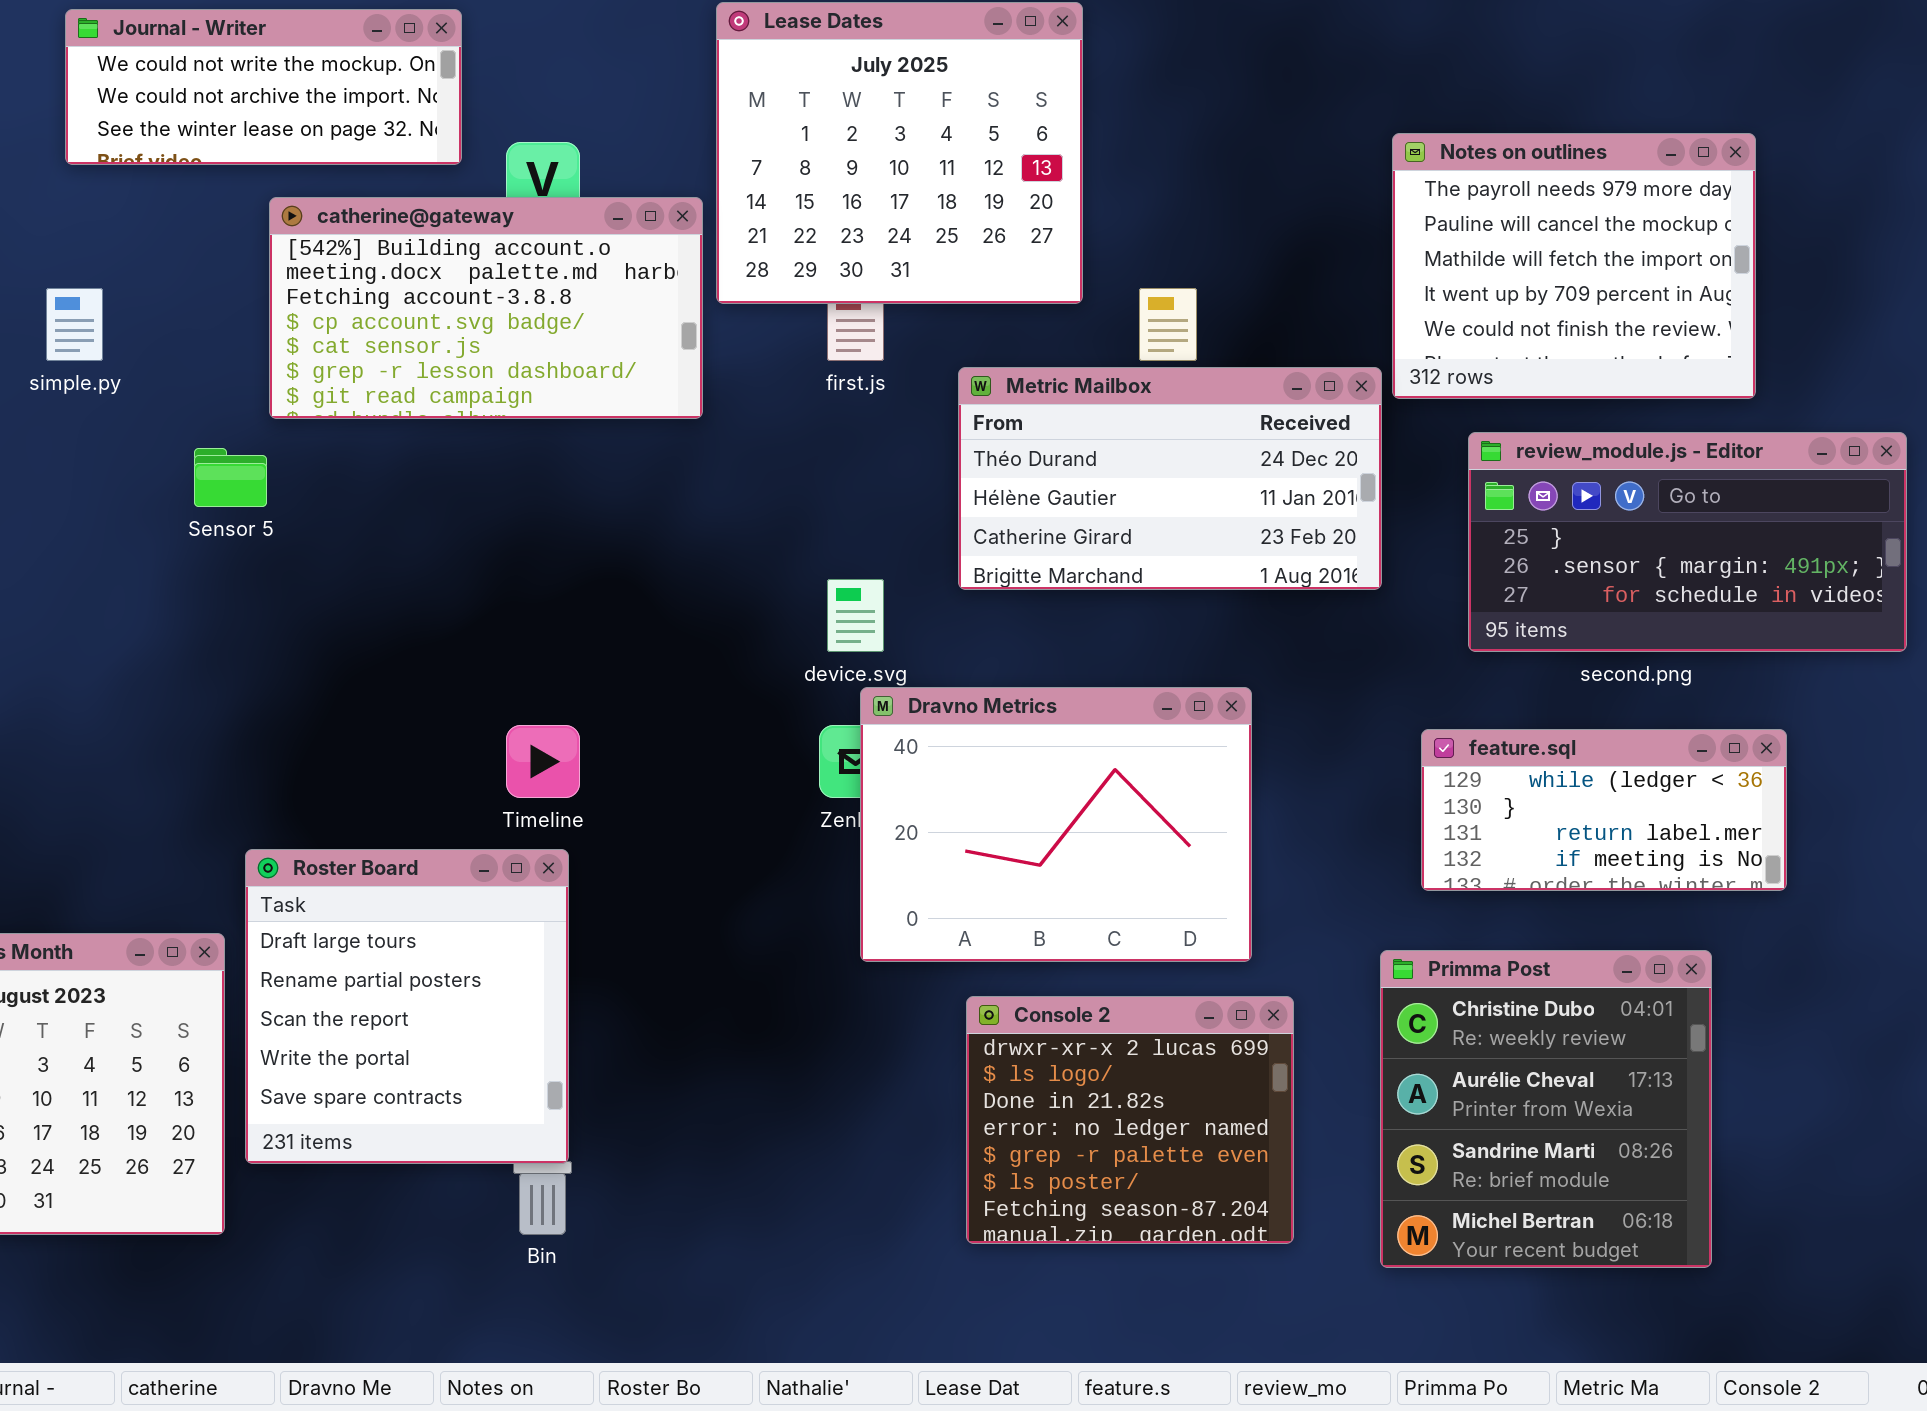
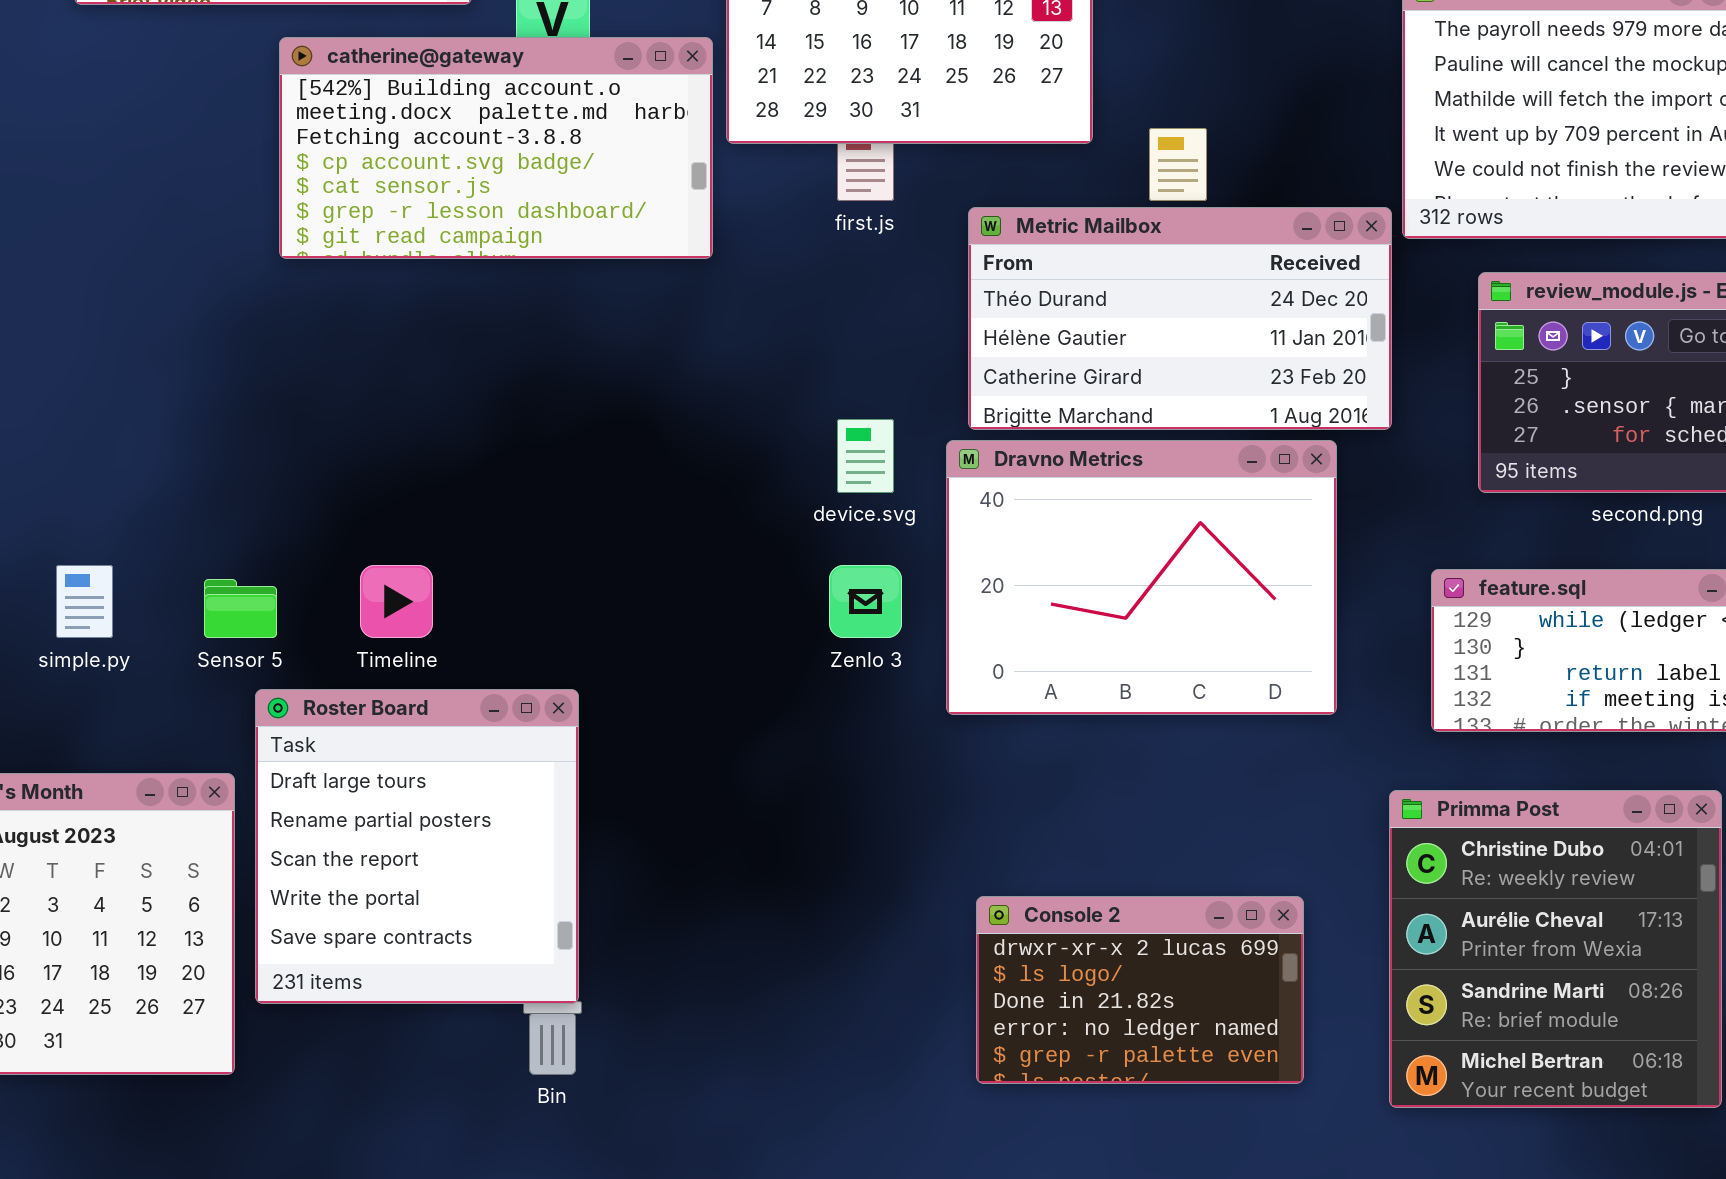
simple.py: [46,288,103,361] -> [56,565,113,638], moved
Sensor 5: [194,448,267,507] -> [204,579,277,638], moved
Dravno Metrics: [860,687,1252,962] -> [946,440,1337,715], moved
Timeline: [506,725,580,798] -> [360,565,433,638], moved
Console 2: [966,996,1294,1244] -> [976,896,1304,1084], resized

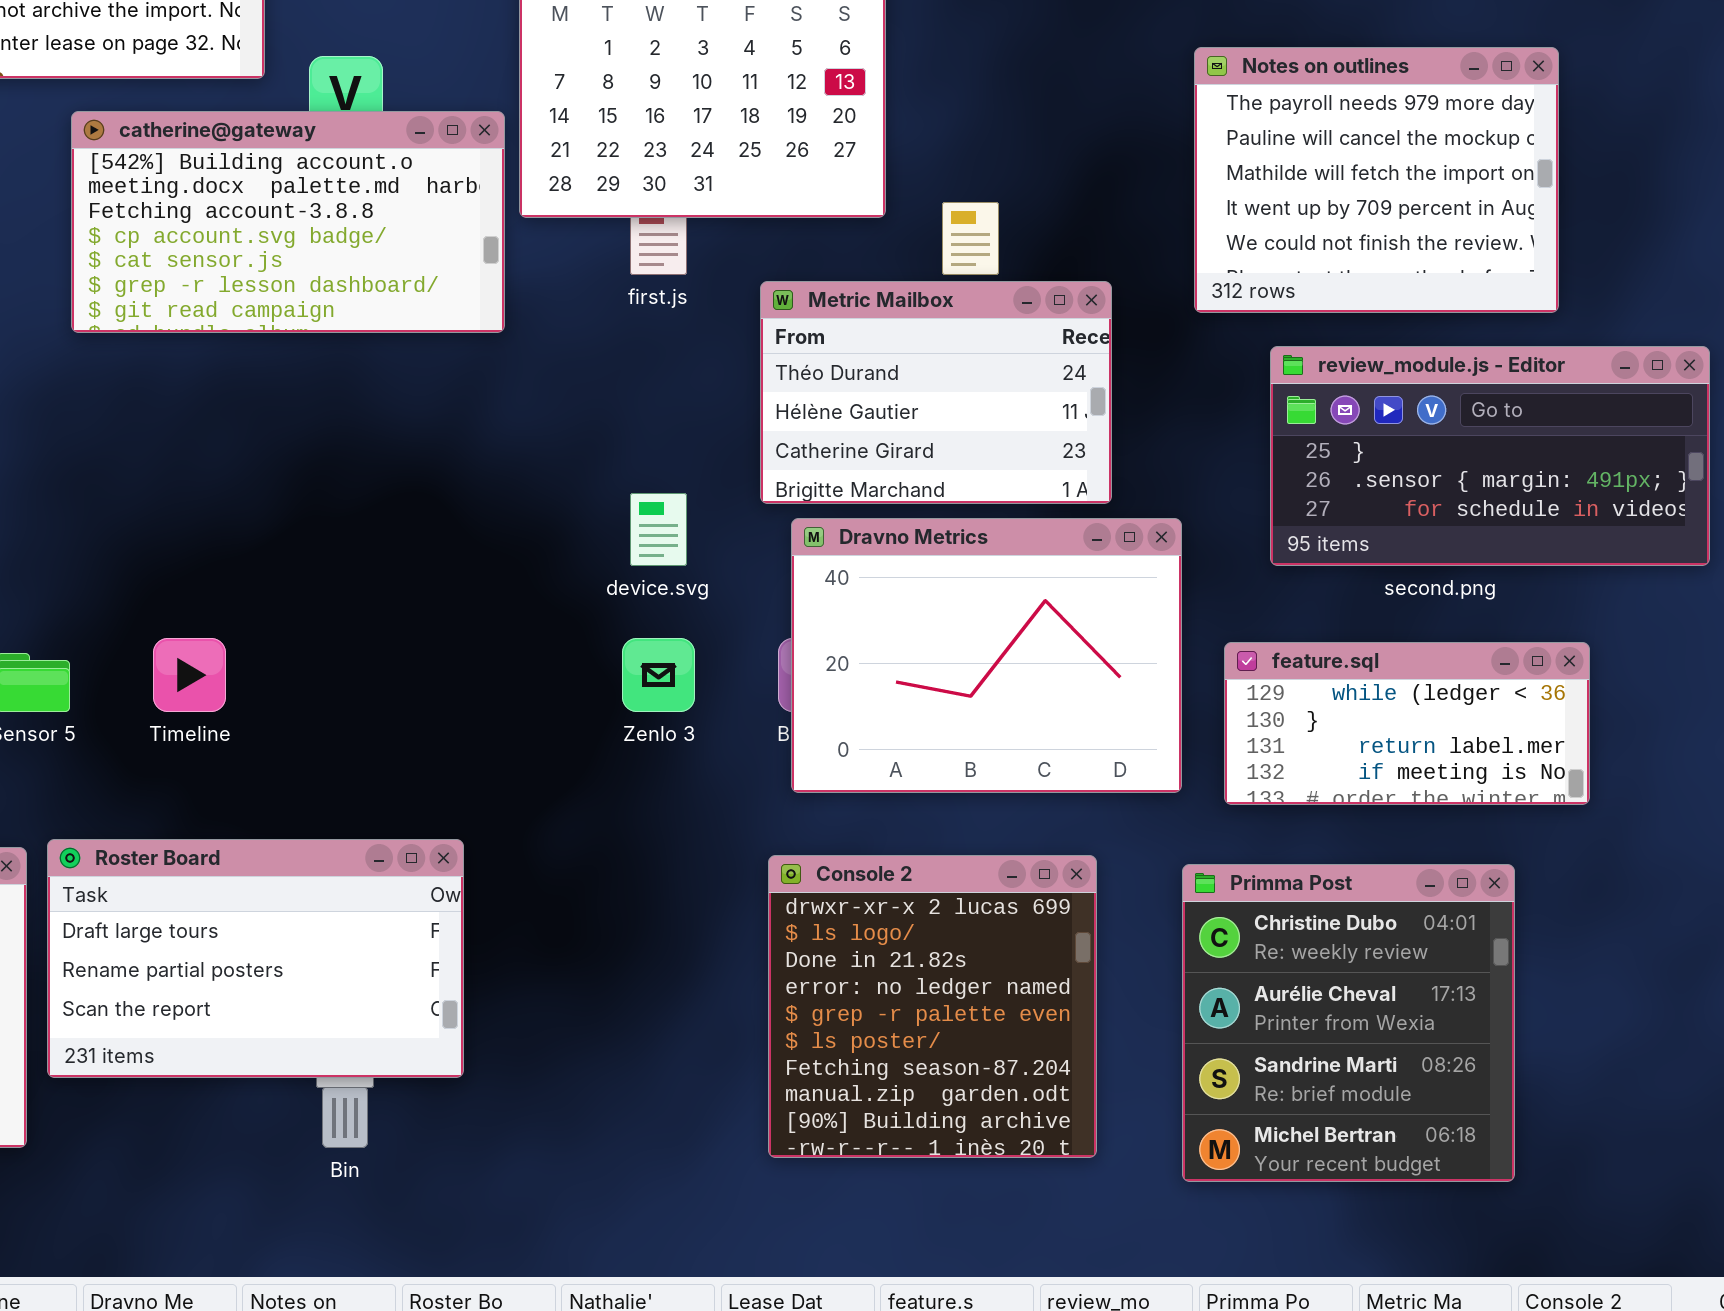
Metric Mailbox: [968,207,1392,430] -> [760,281,1112,504], resized
Dravno Metrics: [946,440,1337,715] -> [791,518,1182,793], moved
Roster Board: [255,689,579,1004] -> [47,839,464,1078], resized
Console 2: [976,896,1304,1084] -> [768,855,1097,1158], resized

